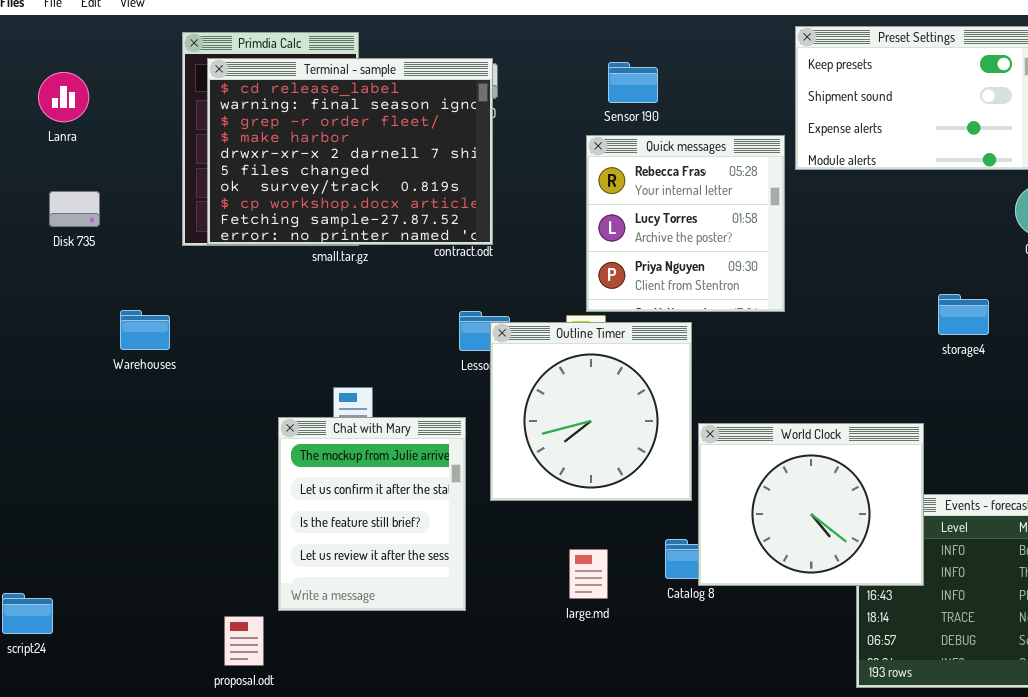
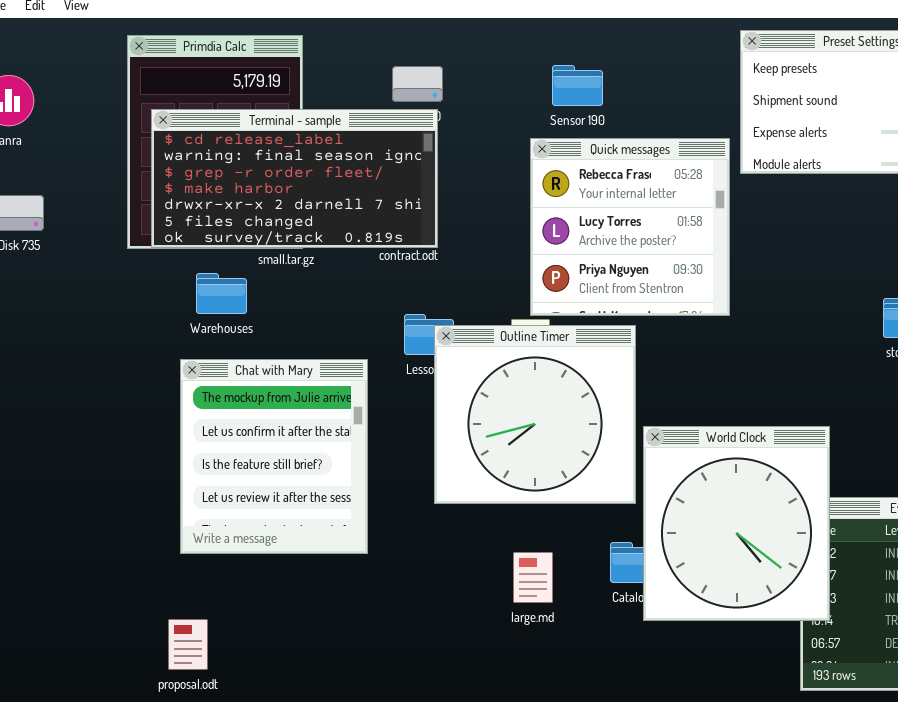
Terminal - sample: [207,58,493,245] -> [151,109,438,248], resized
Warehouses: [120,310,170,350] -> [196,273,247,314], moved
Chat with Mary: [278,417,466,611] -> [180,359,368,554], moved
World Clock: [698,423,924,586] -> [643,426,830,621], resized

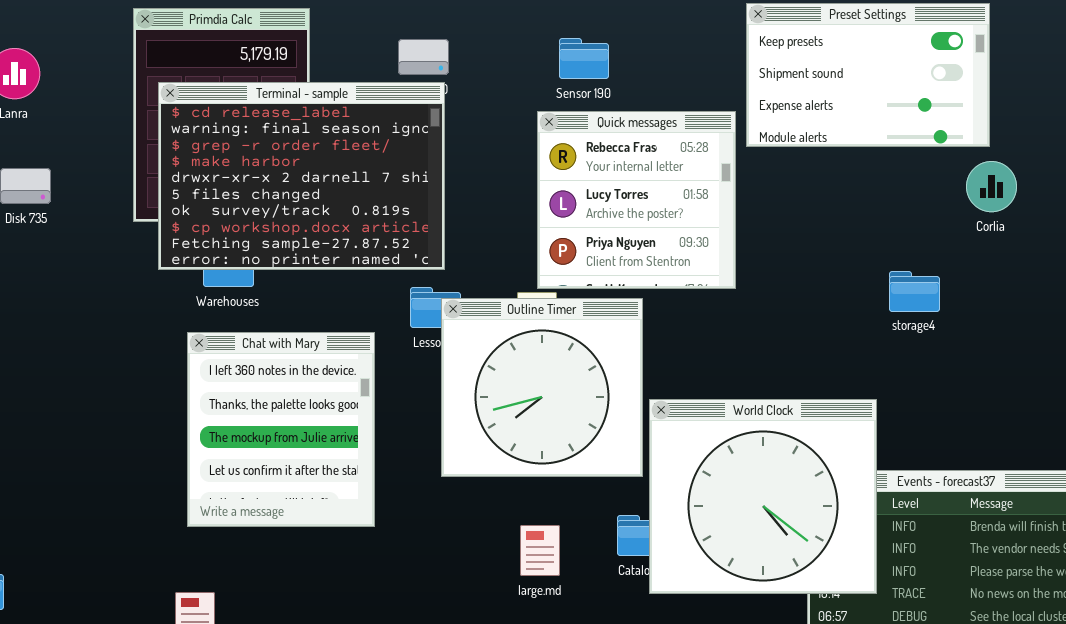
Terminal - sample: [151,109,438,248] -> [158,82,445,270], resized
Chat with Mary: [180,359,368,554] -> [187,332,375,527], scrolled up 2 rows
World Clock: [643,426,830,621] -> [649,399,877,594], resized

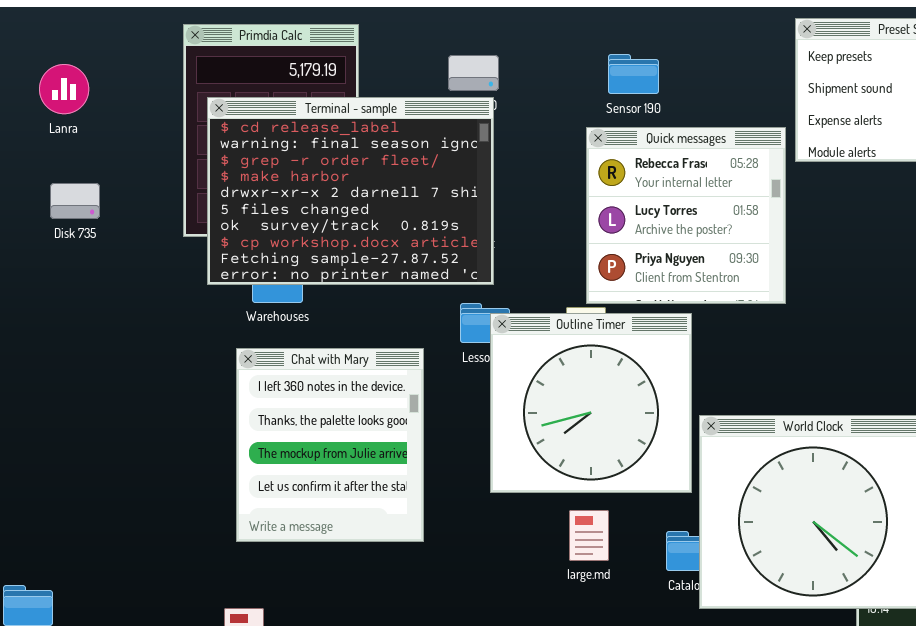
large.md: [520,525,560,576] -> [569,510,609,561], moved

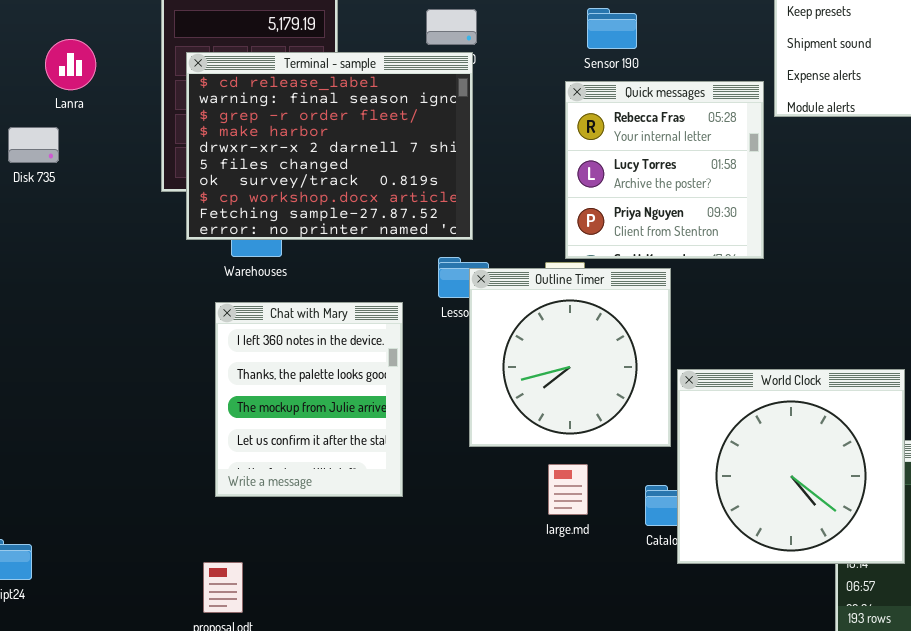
Lanra: [39,64,89,114] -> [45,39,96,90], moved
Disk 735: [50,183,100,219] -> [8,127,59,163], moved

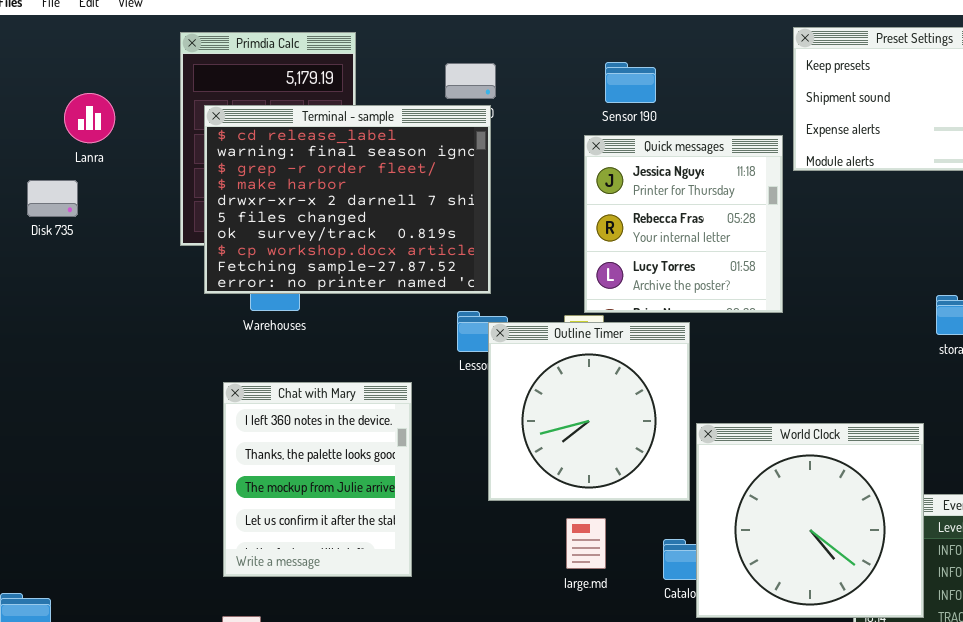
Quick messages: [565,81,764,259] -> [584,135,783,313], scrolled up 1 row
Chat with Mary: [215,302,403,497] -> [223,382,412,577], moved

